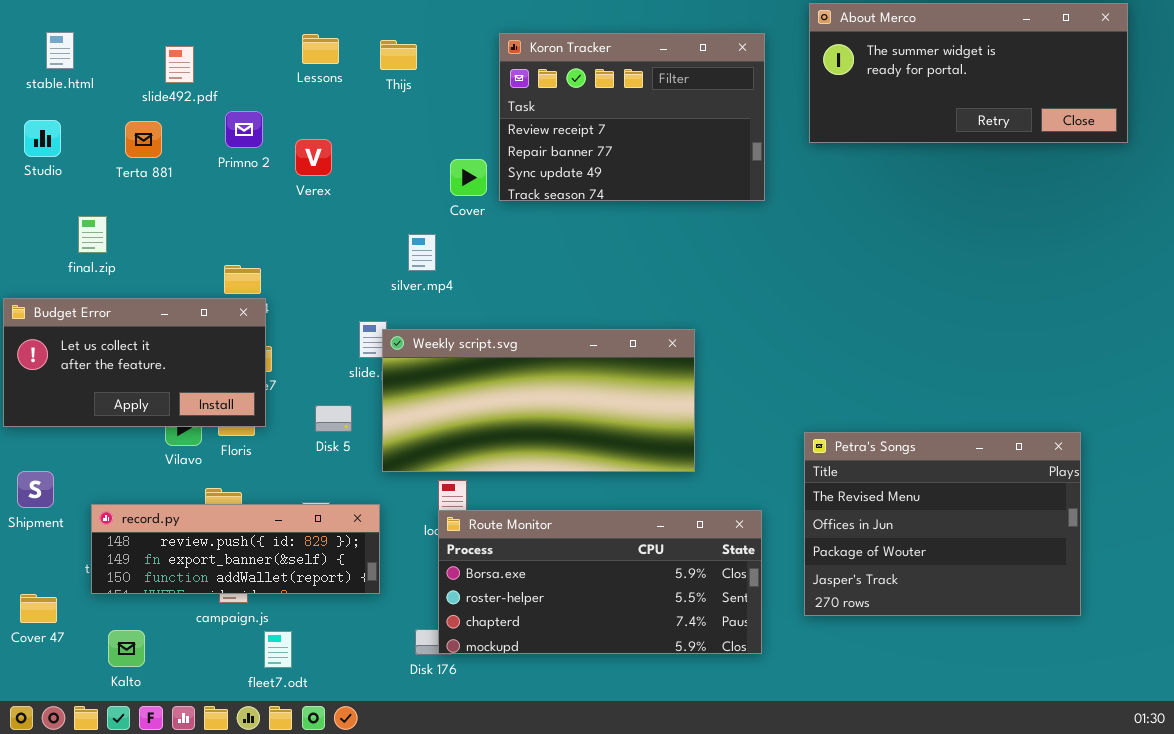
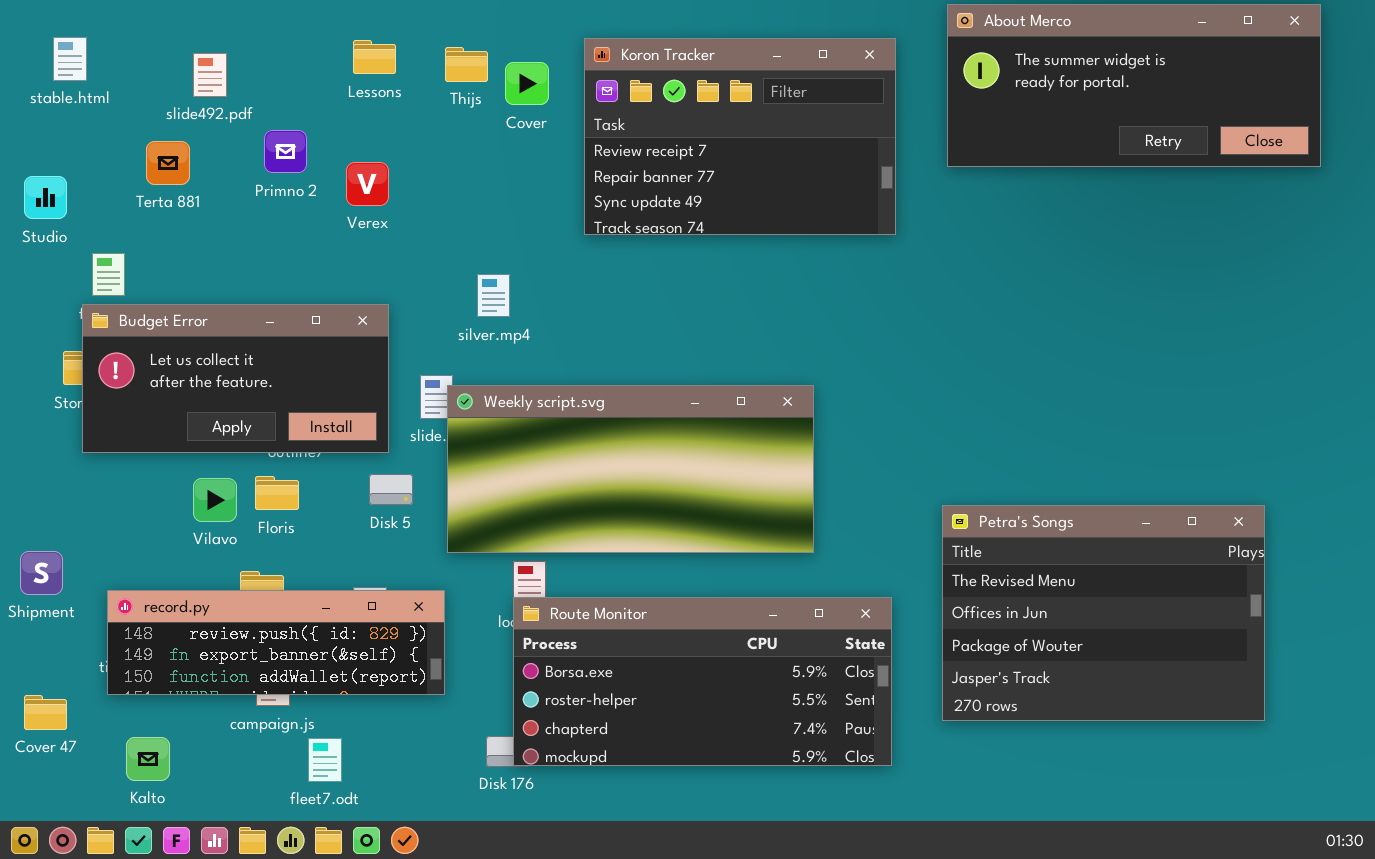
Studio: [24,120,61,157] -> [24,176,67,219], moved
Cover: [450,159,487,196] -> [505,62,549,105], moved
Budget Error: [3,298,266,427] -> [82,304,389,453], moved

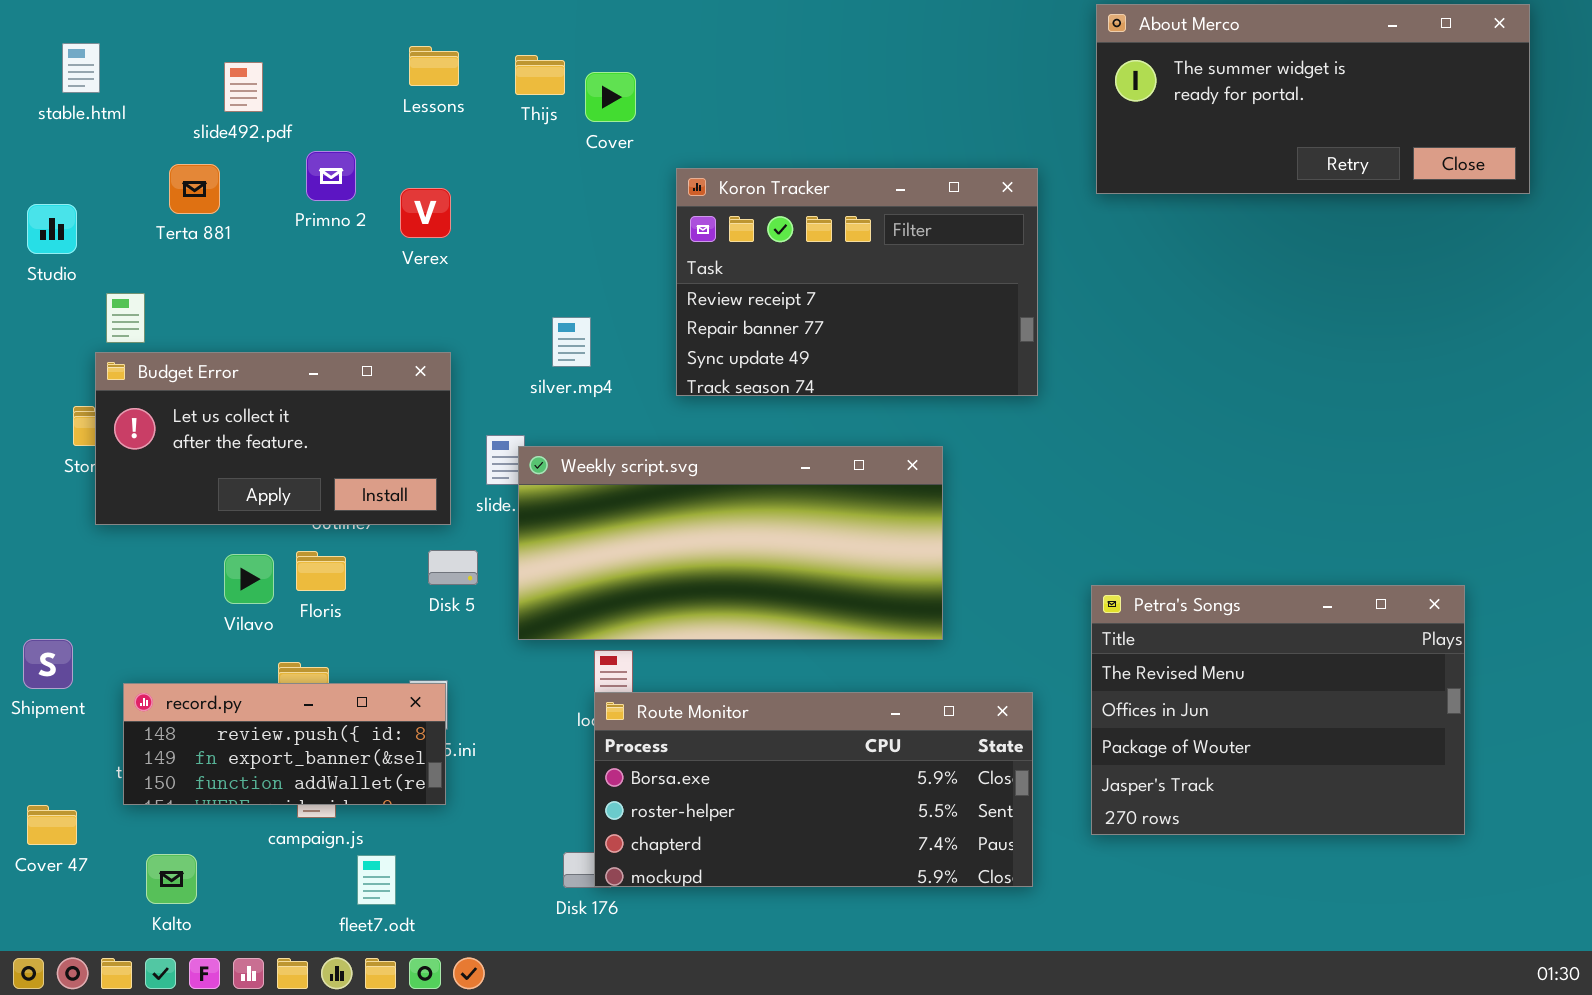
Koron Tracker: [584,38,896,235] -> [676,168,1038,396], moved
record.py: [107,590,445,695] -> [123,683,446,805], resized

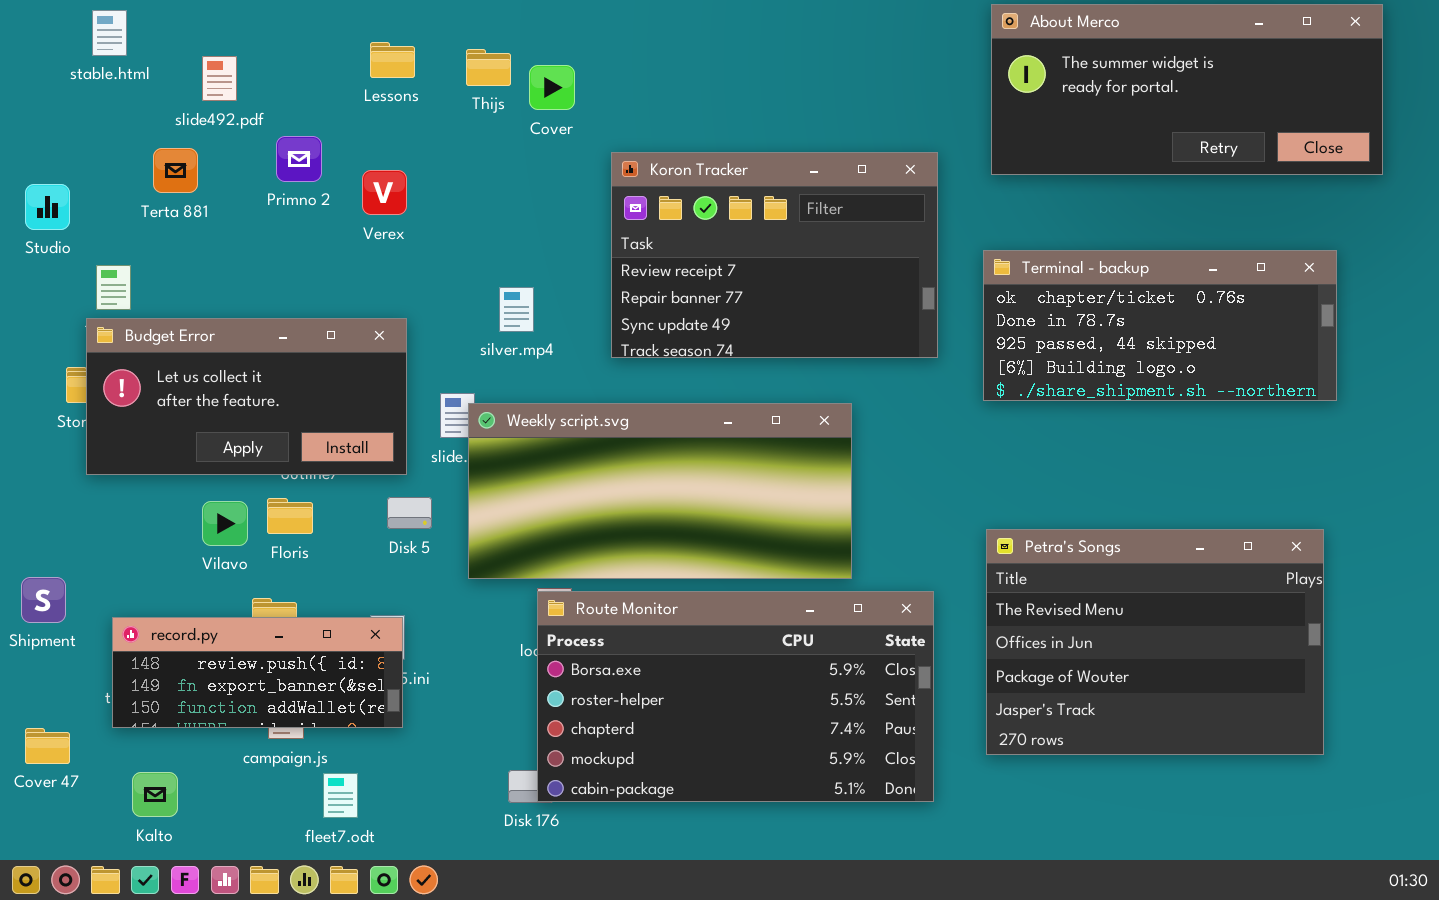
stable.html: [62,43,100,93] -> [92,10,127,56], moved
Terminal - backup: none -> [983,250,1337,401], opened
Route Monitor: [594,692,1033,887] -> [537,591,934,802], resized

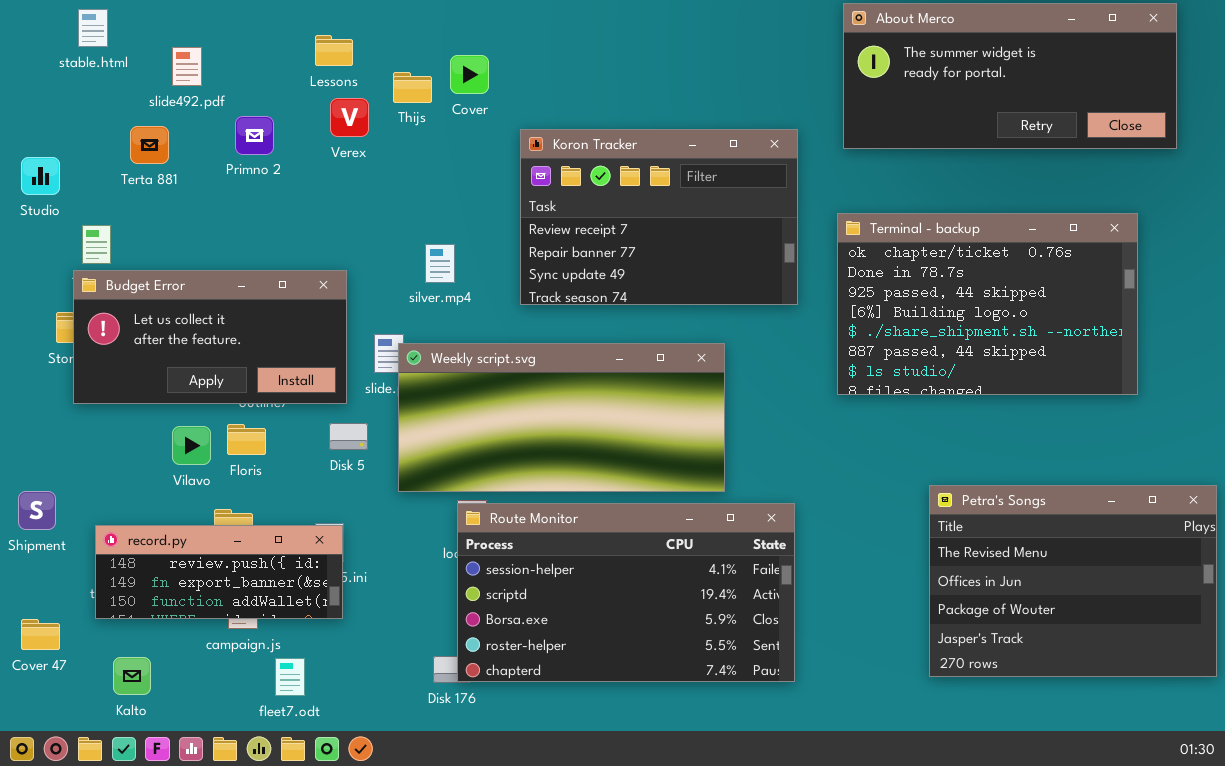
Thijs: [466,49,511,86] -> [393,72,432,103], moved
Verex: [362,170,407,215] -> [330,98,369,137], moved
Terminal - backup: [983,250,1337,401] -> [837,213,1138,395], resized
Petra's Songs: [986,529,1324,755] -> [929,485,1217,677], moved
Route Monitor: [537,591,934,802] -> [457,503,795,682], scrolled up 2 rows

